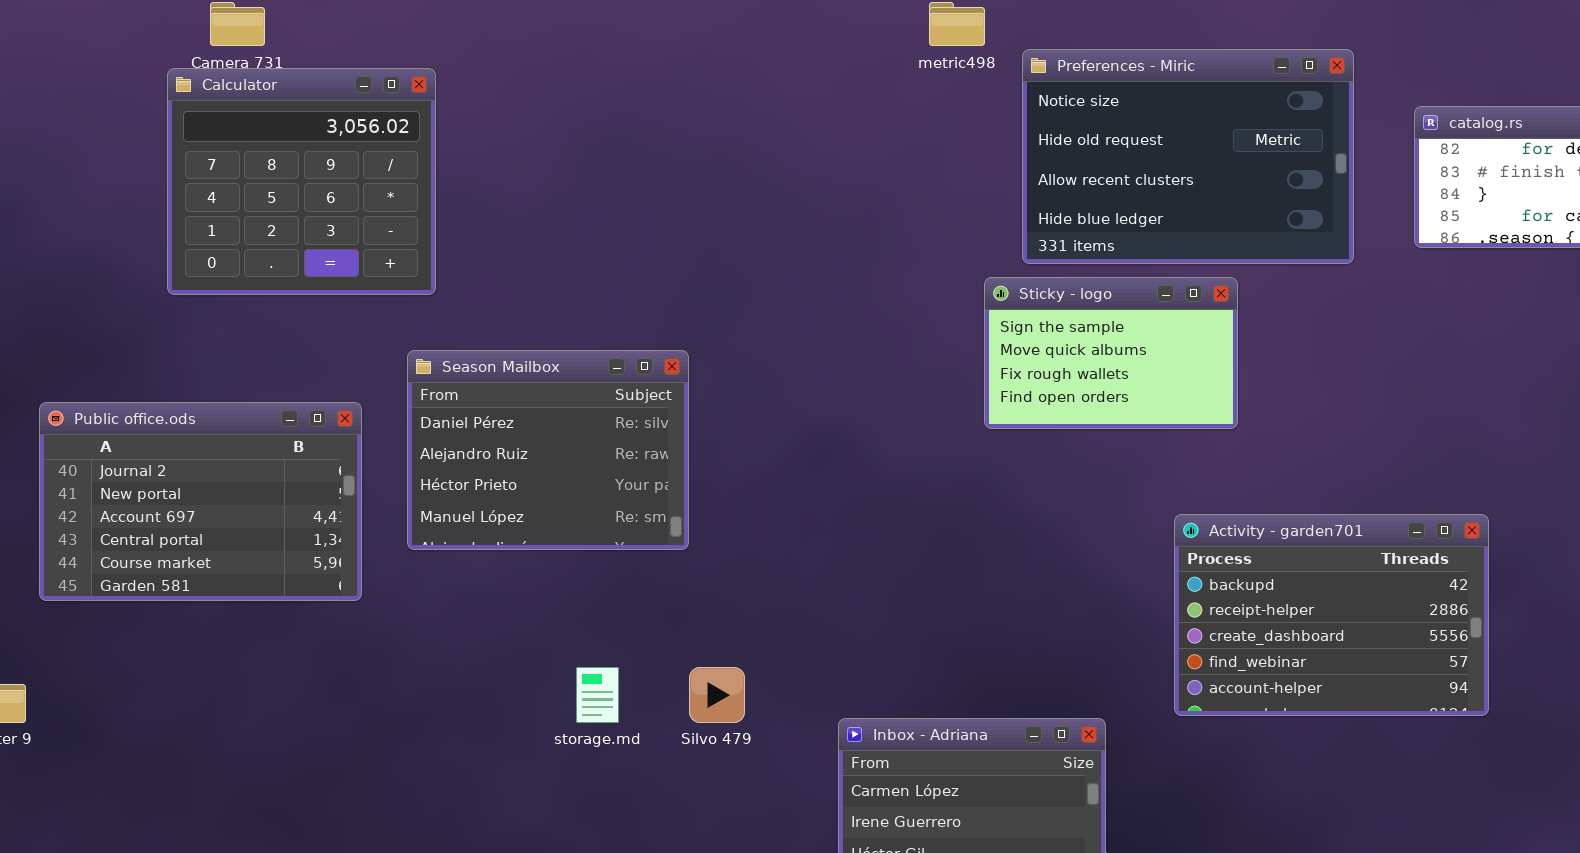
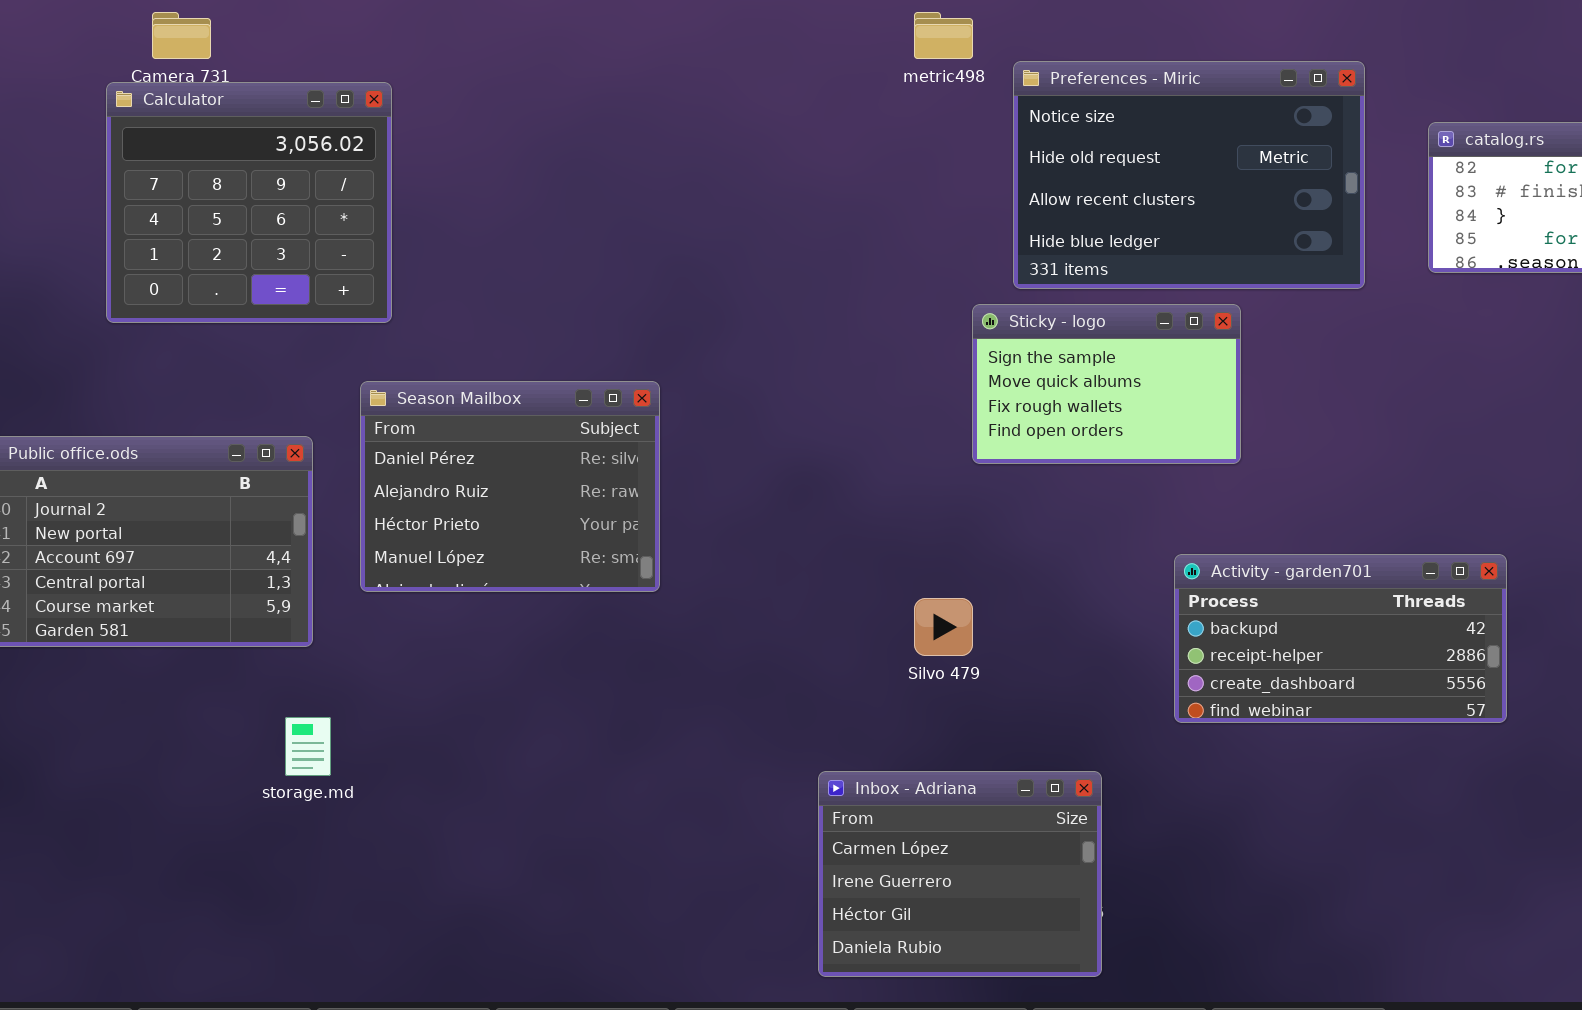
Activity - garden701: [1174,514,1489,716] -> [1174,554,1507,723], resized
storage.md: [576,667,619,723] -> [285,717,331,776], moved
Silvo 479: [689,667,745,723] -> [914,598,973,656], moved

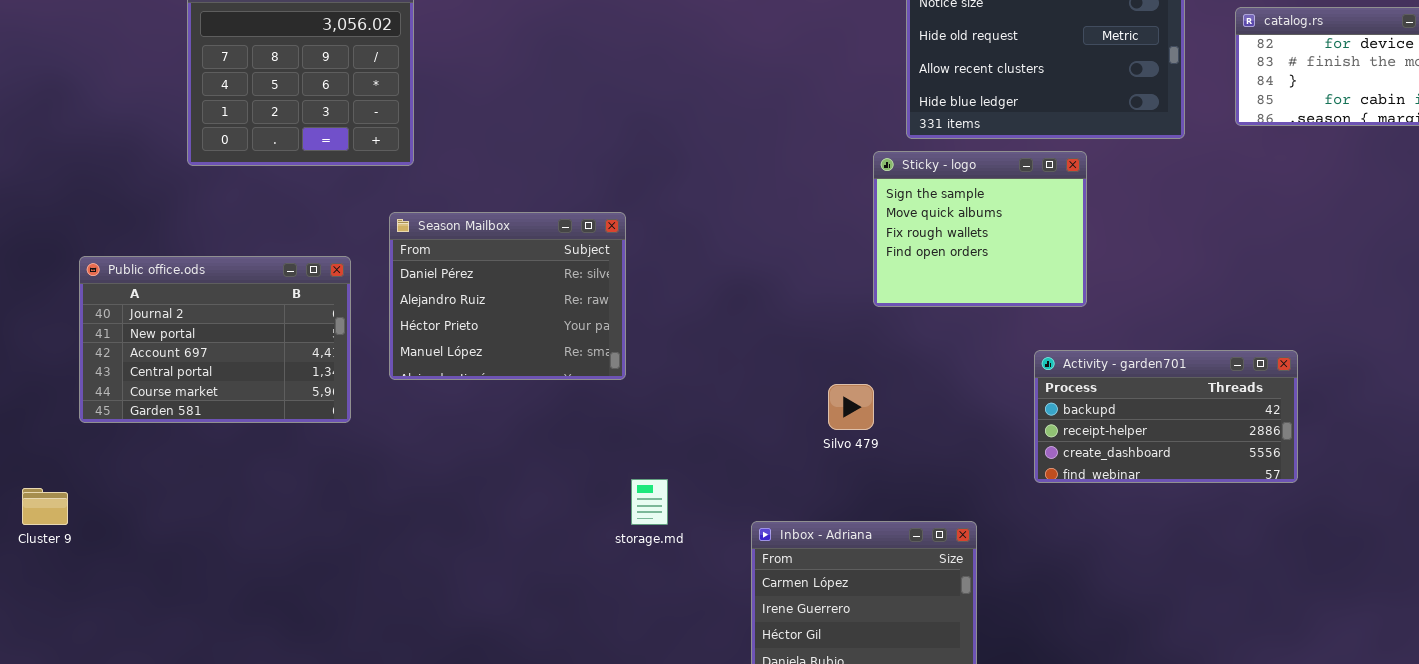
Sticky - logo: [972,304,1241,464] -> [873,151,1087,307], resized
storage.md: [285,717,331,776] -> [631,479,668,525], moved

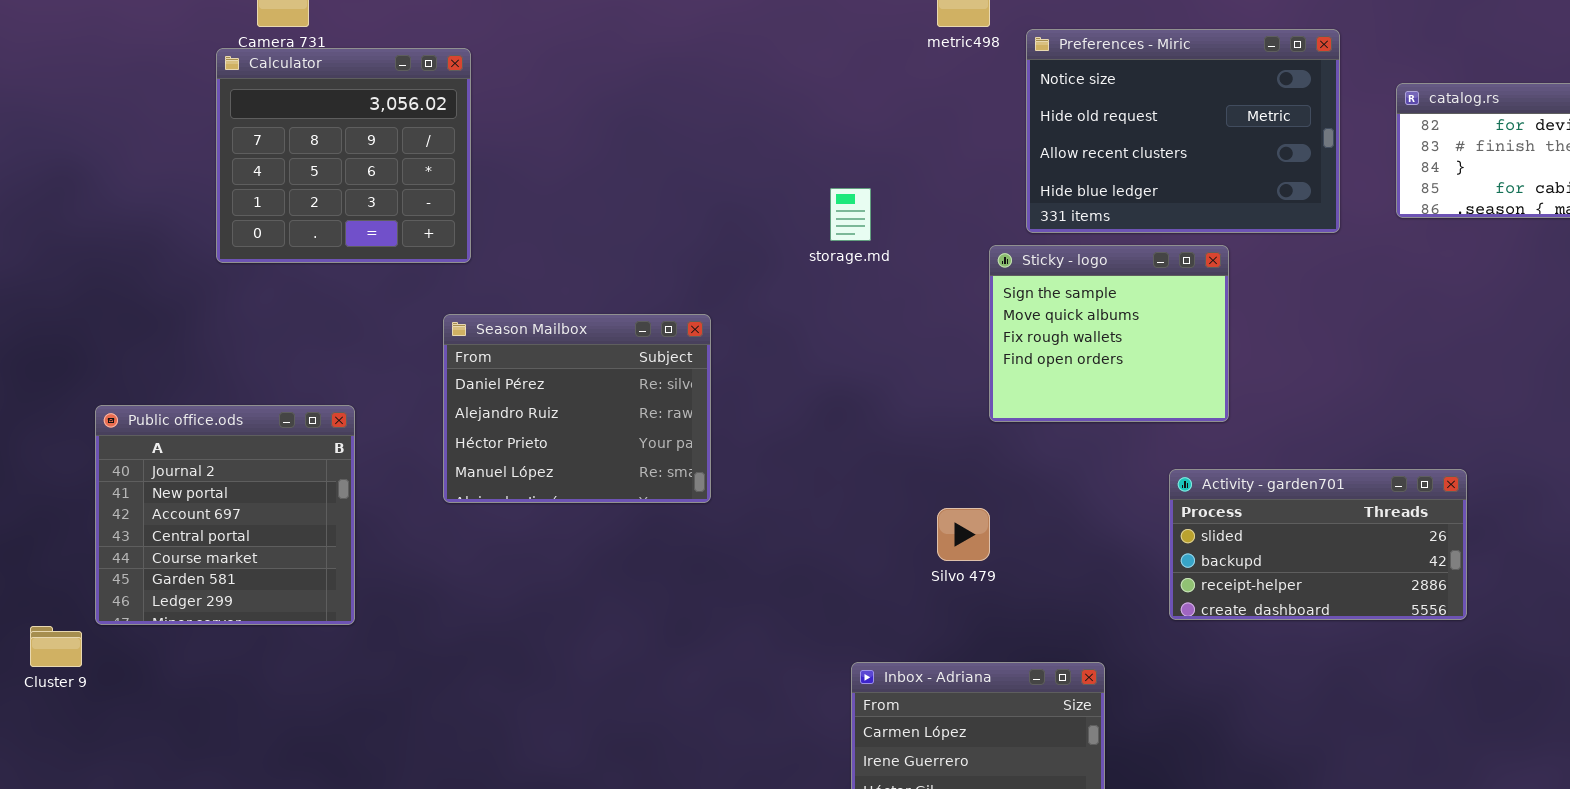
Public office.ods: [79,256,351,423] -> [95,405,355,625], moved, resized
Activity - garden701: [1034,350,1298,483] -> [1169,469,1467,620], scrolled up 1 row
storage.md: [631,479,668,525] -> [830,188,871,241], moved

